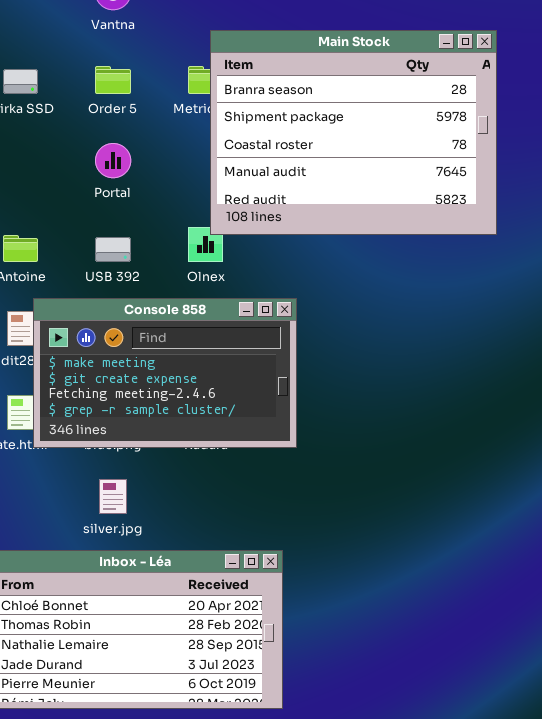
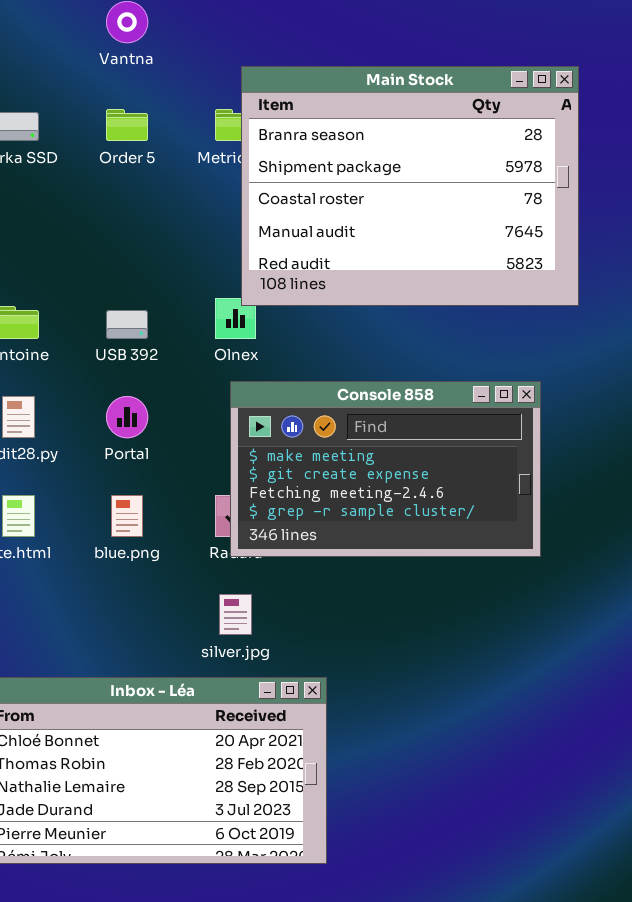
Portal: [95,143,131,178] -> [106,396,148,438], moved
Console 858: [33,298,297,448] -> [230,381,541,557], moved
silver.jpg: [99,479,127,514] -> [219,594,252,635], moved

